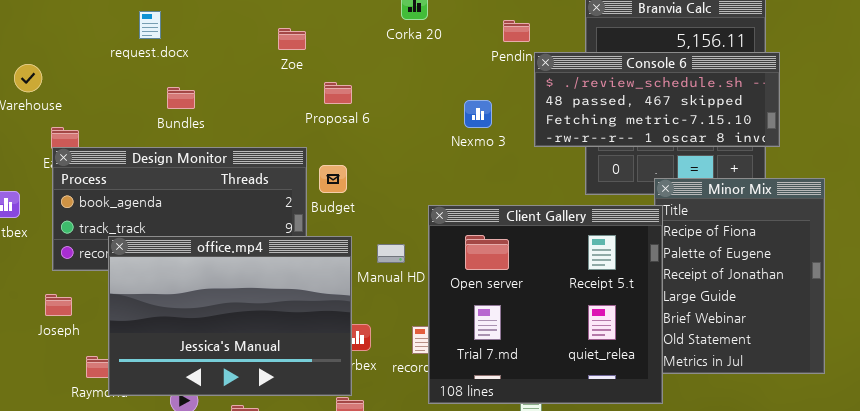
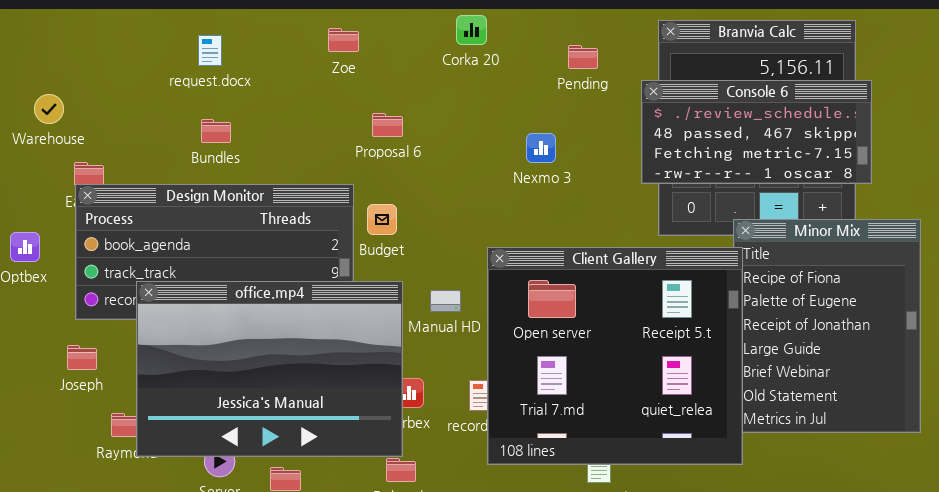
request.docx: [139,11,161,39] -> [198,35,222,66], moved
Zoe: [278,28,306,50] -> [328,28,359,52], moved
Console 6: [534,52,780,147] -> [641,80,872,184], resized

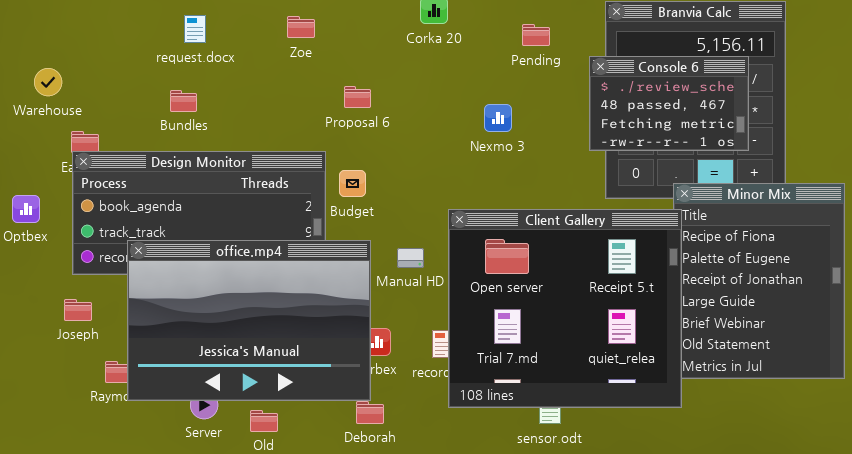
Zoe: [328,28,359,52] -> [287,16,315,38], moved
Console 6: [641,80,872,184] -> [589,56,749,151], resized
Bundles: [201,119,231,143] -> [170,90,197,112], moved

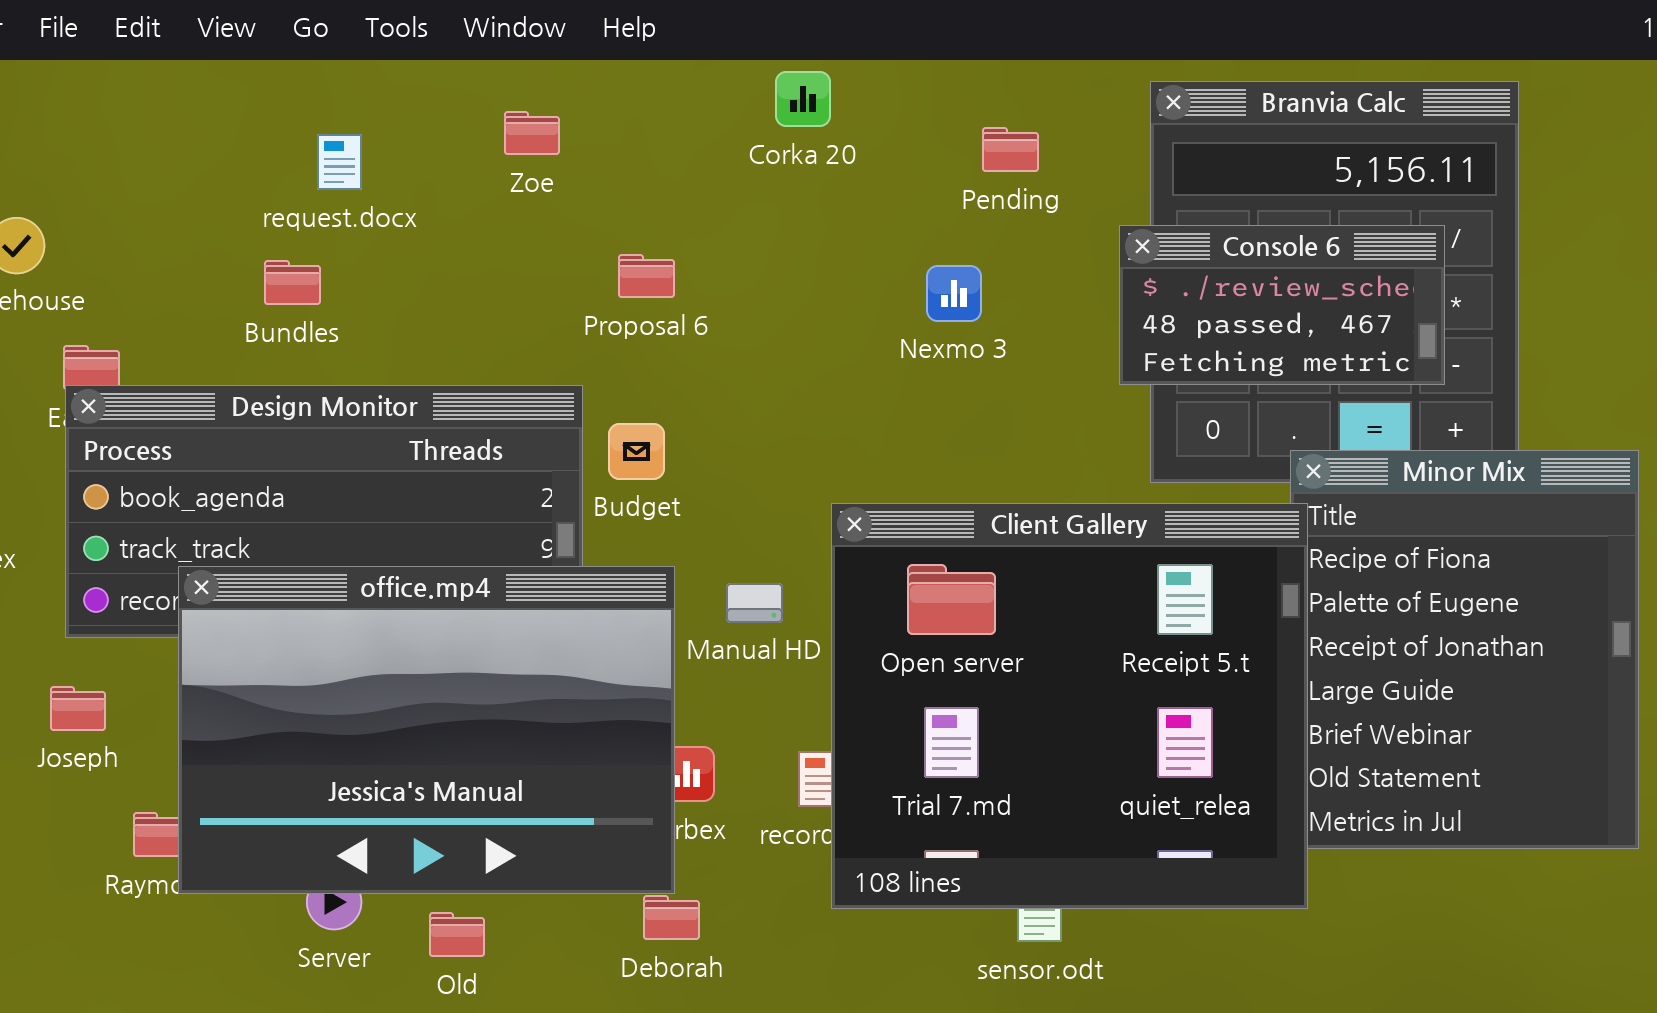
request.docx: [184,15,206,43] -> [317,134,362,190], moved
Console 6: [589,56,749,151] -> [1119,225,1445,385], resized
Nexmo 3: [484,104,512,132] -> [926,265,982,322], moved

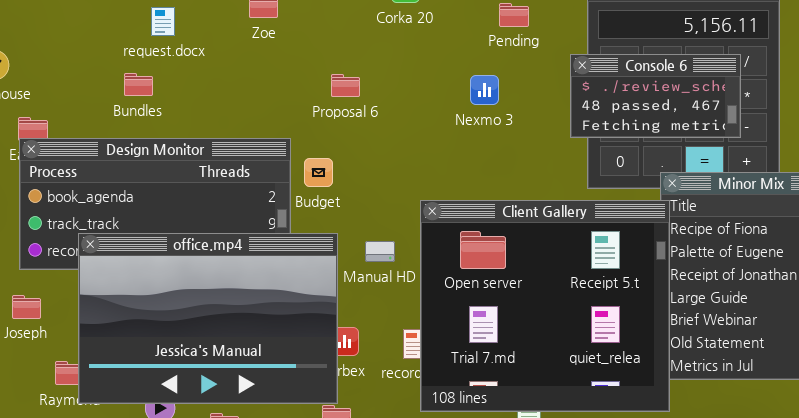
Proposal 6: [618,254,675,298] -> [331,74,360,97], moved

